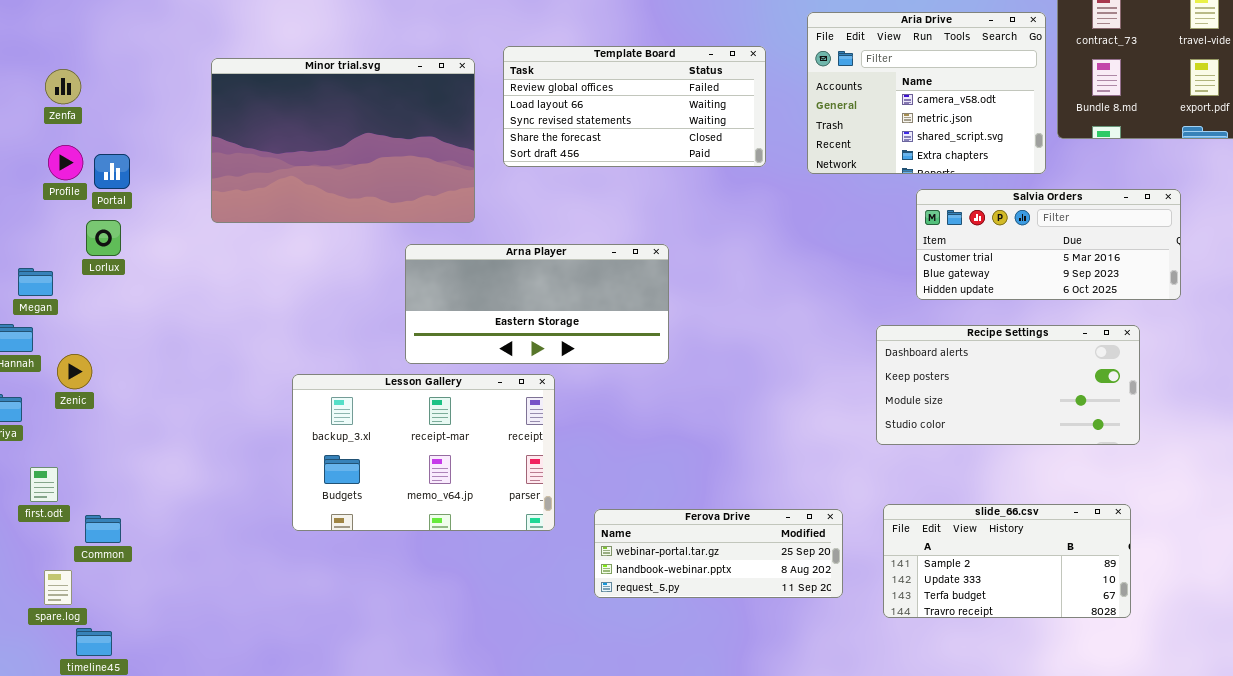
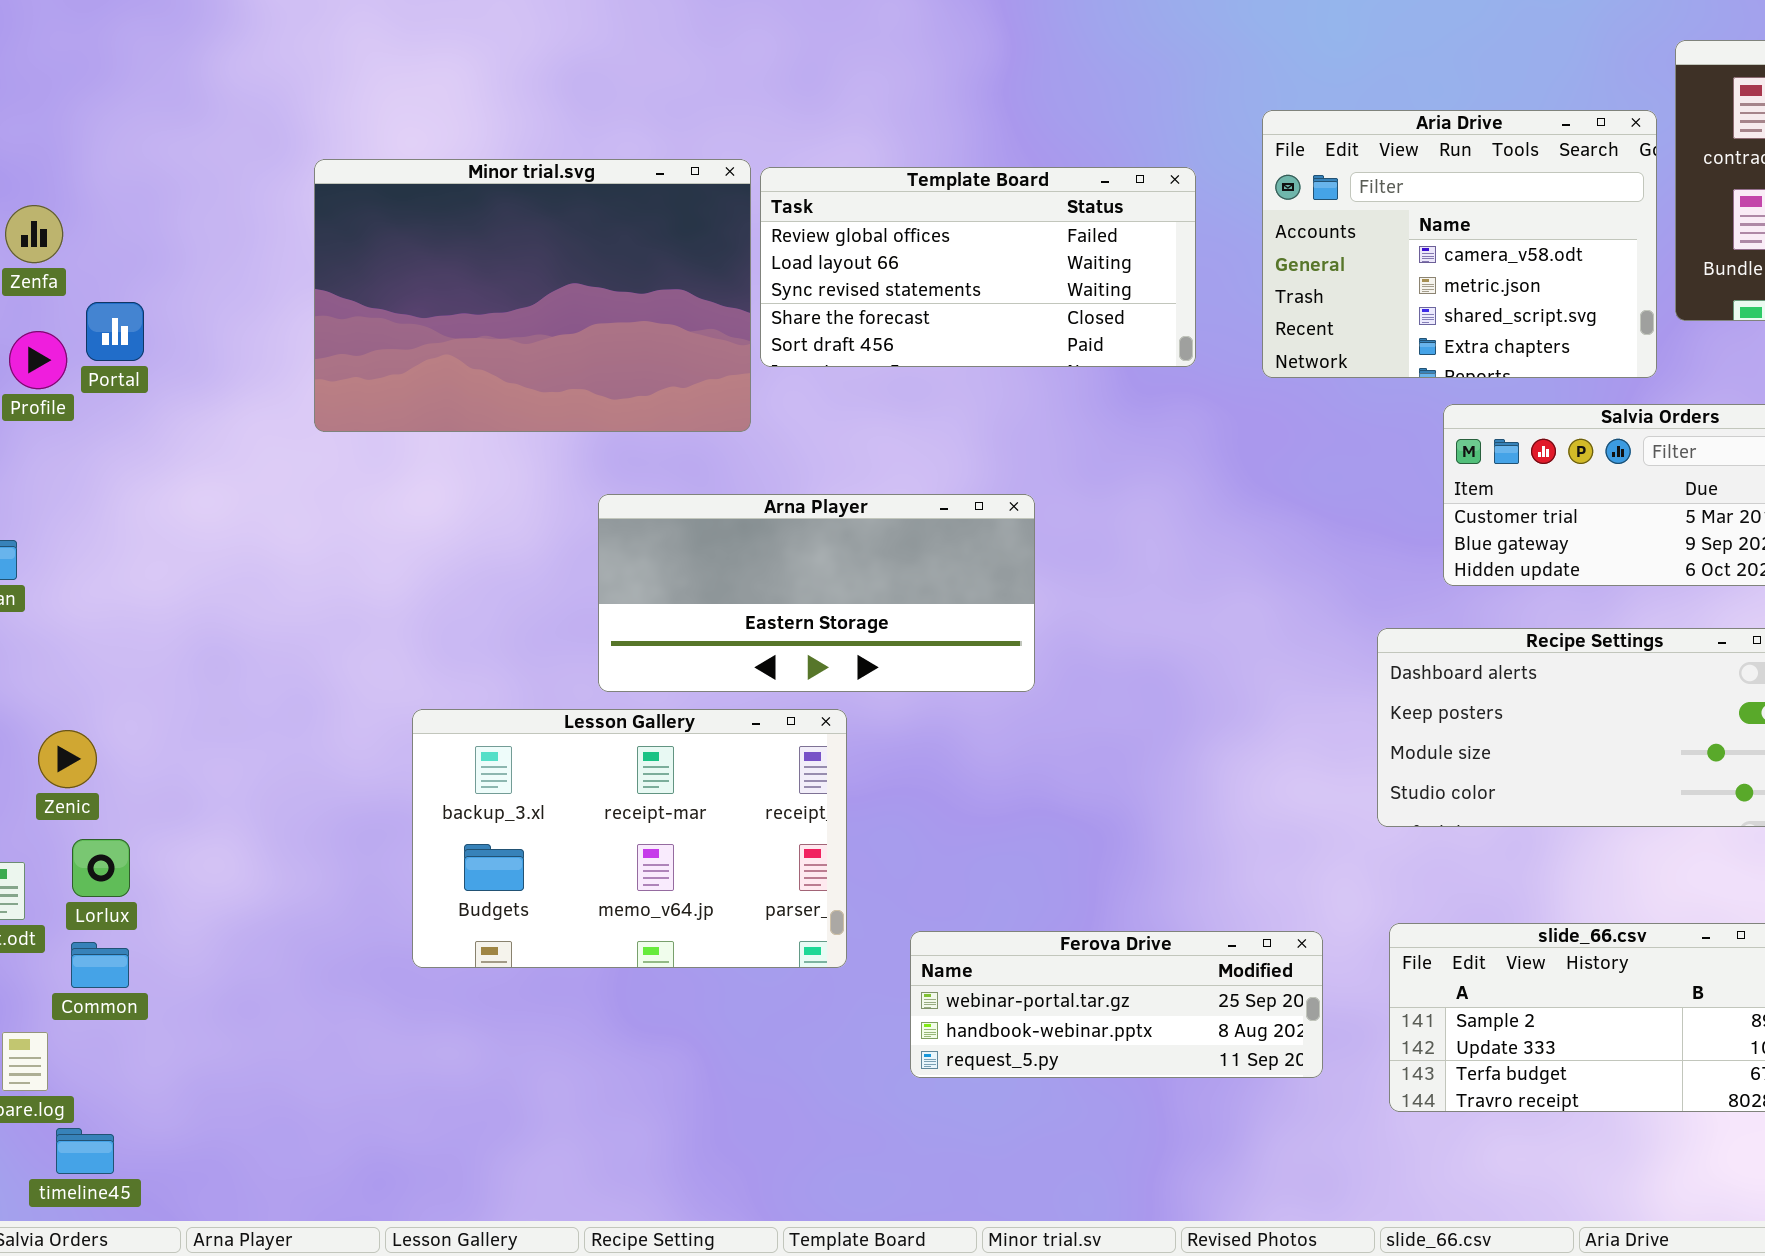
Minor trial.svg: [211,58,475,223] -> [314,159,751,432], moved
Portal: [94,154,130,189] -> [86,302,144,361], moved
Lorlux: [86,220,121,256] -> [72,839,130,897], moved
Zenic: [57,354,92,389] -> [38,730,97,788], moved

